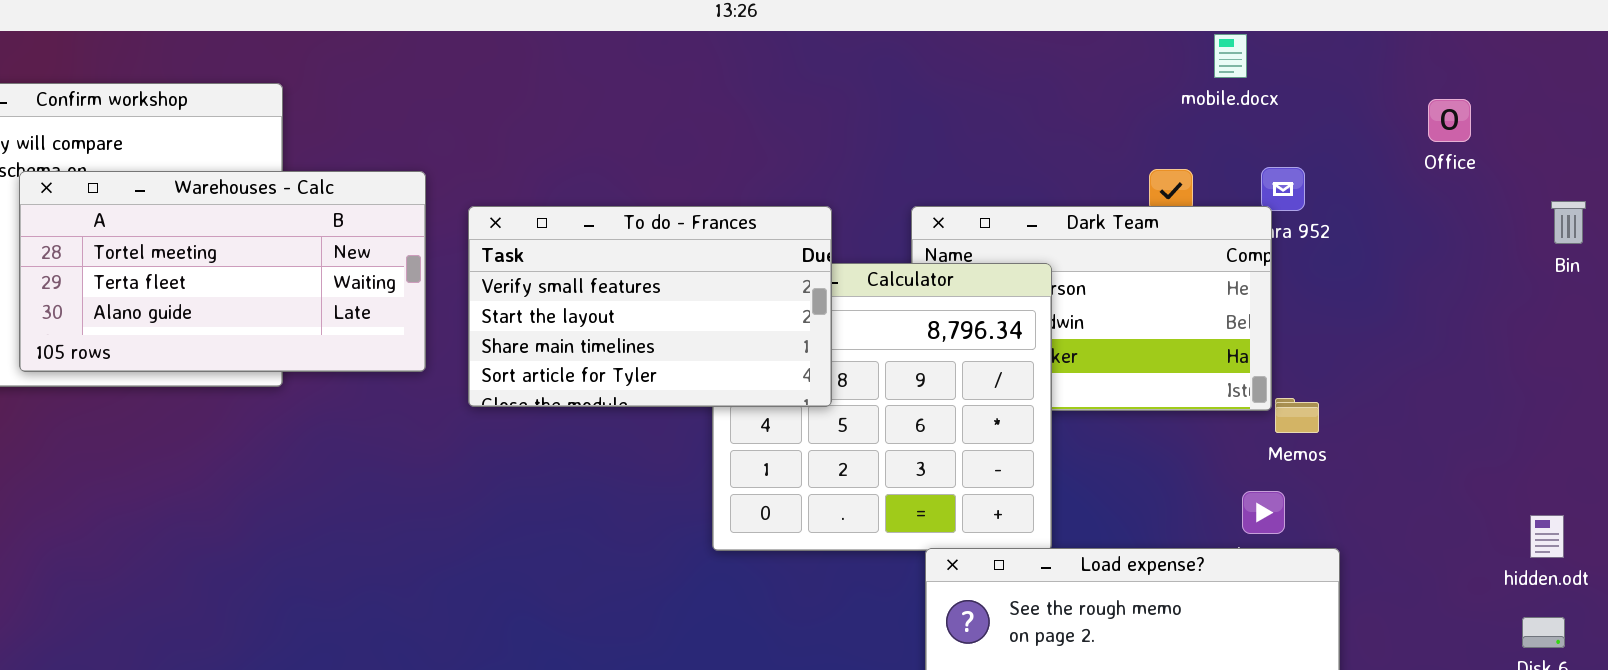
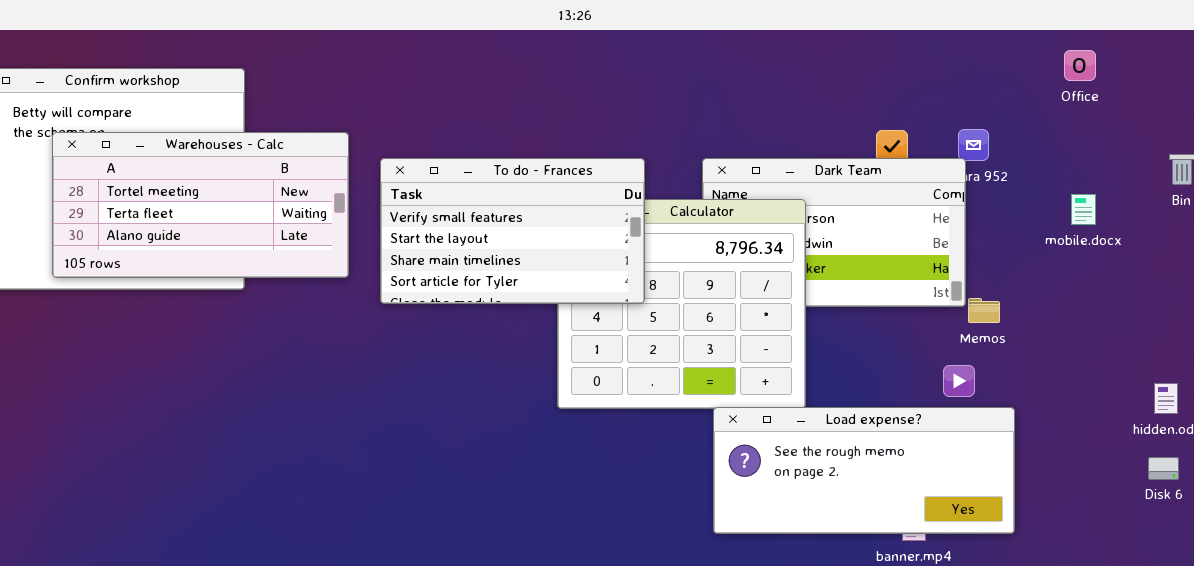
mobile.docx: [1214,34,1247,78] -> [1071,194,1096,225], moved
Office: [1428,99,1471,142] -> [1064,50,1096,81], moved

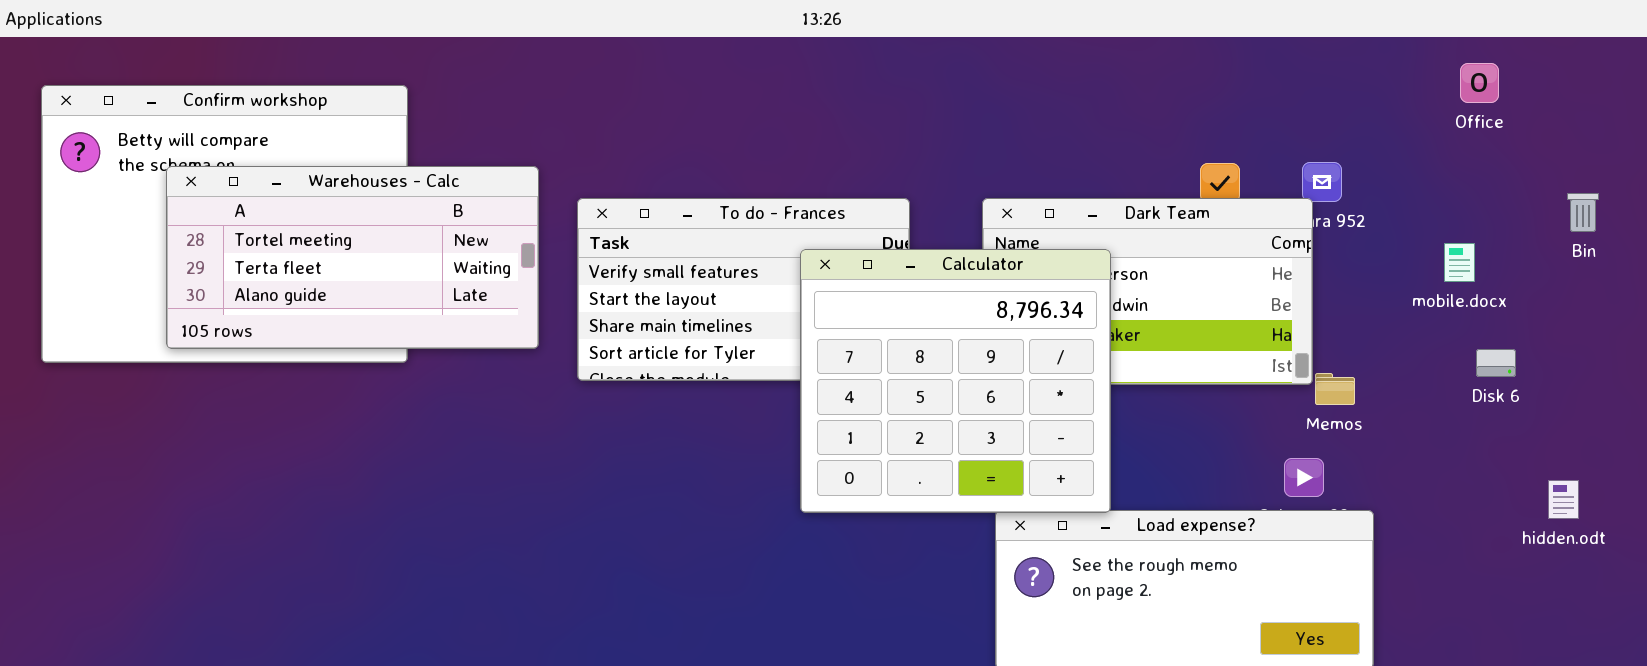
Office: [1064,50,1096,81] -> [1460,63,1499,103], moved
Calculator: [557,199,806,409] -> [800,249,1111,513], raised
Disk 6: [1148,457,1179,480] -> [1476,349,1516,377], moved

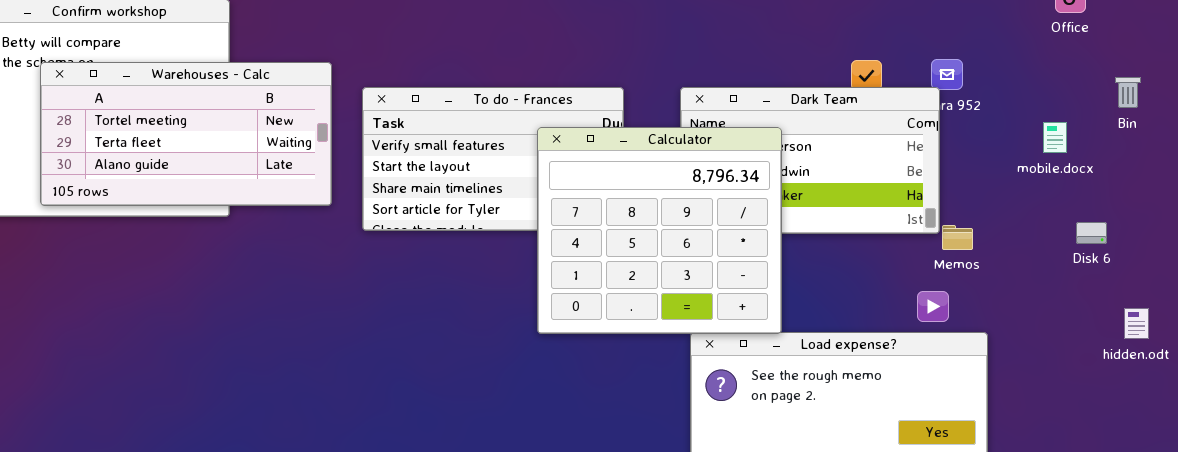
Bin: [1567,193,1599,232] -> [1115,77,1141,108], moved
Disk 6: [1476,349,1516,377] -> [1076,222,1107,244], moved

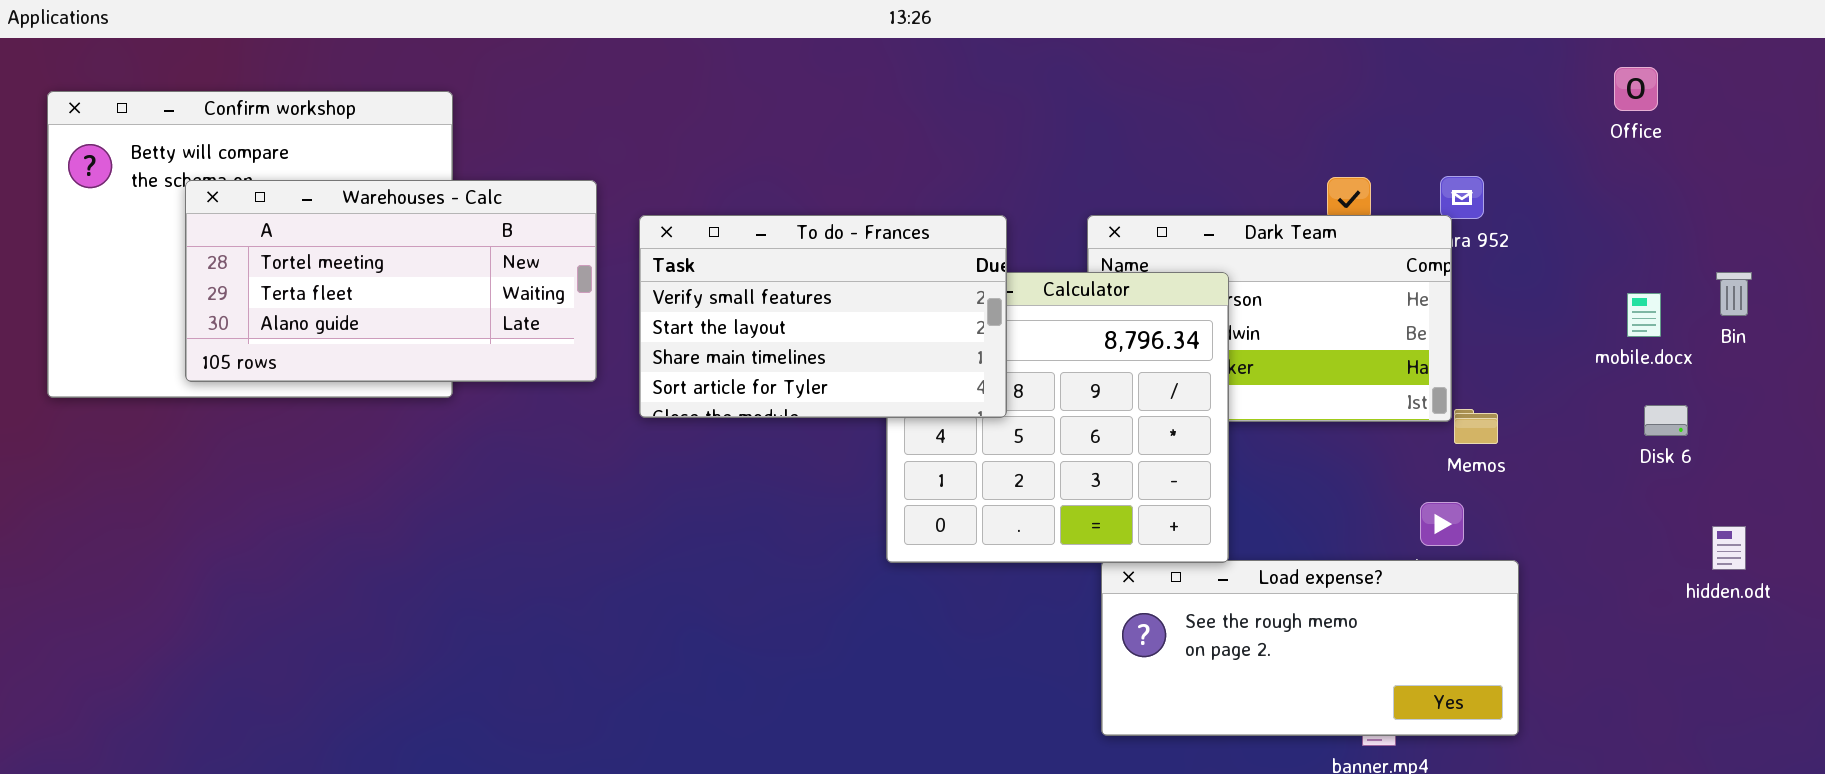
Bin: [1115,77,1141,108] -> [1716,272,1752,316], moved
To do - Frances: [362,87,624,231] -> [639,215,1007,418], raised
mobile.docx: [1043,122,1067,153] -> [1627,293,1661,337], moved

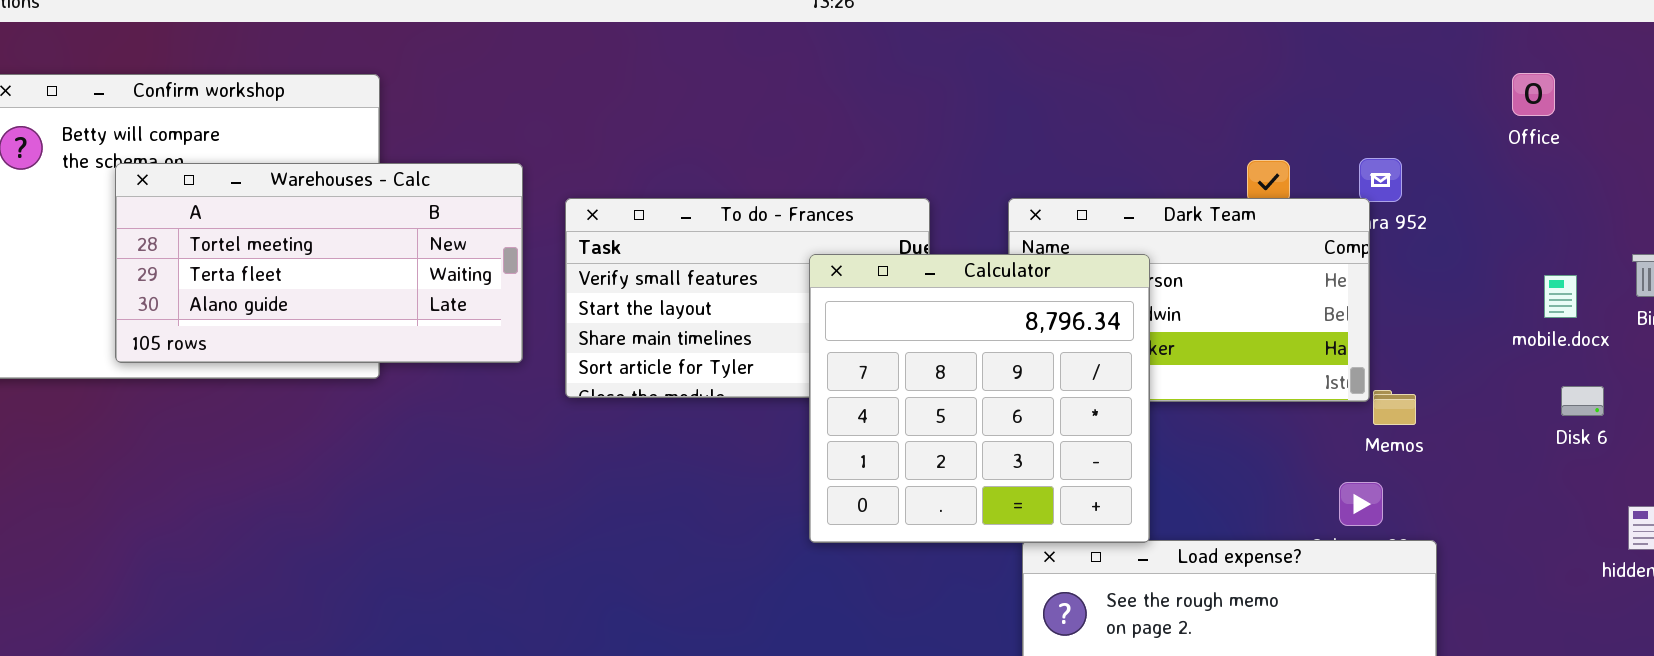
Office: [1614,67,1658,111] -> [1512,73,1555,116], moved
Calculator: [886,272,1229,563] -> [809,254,1150,543], raised

